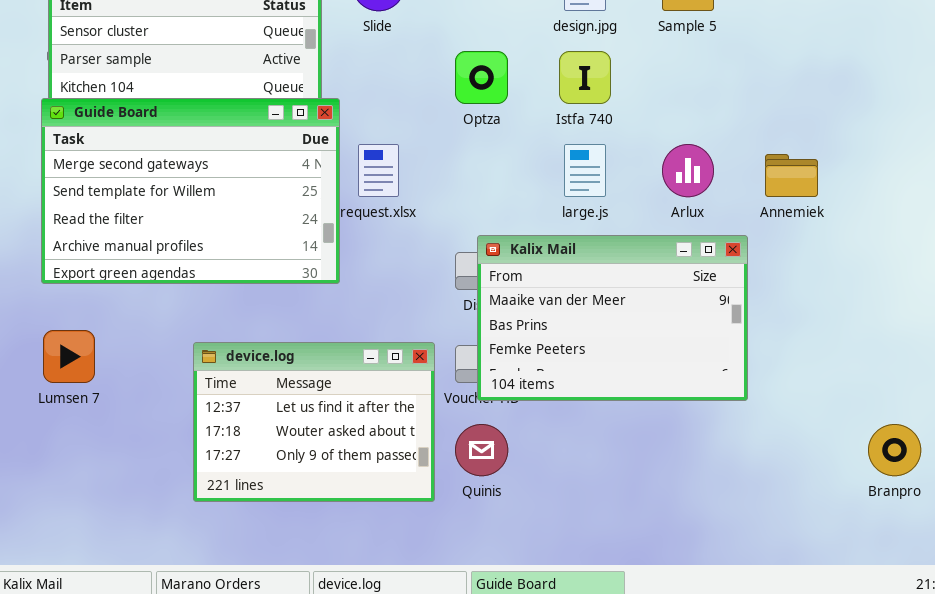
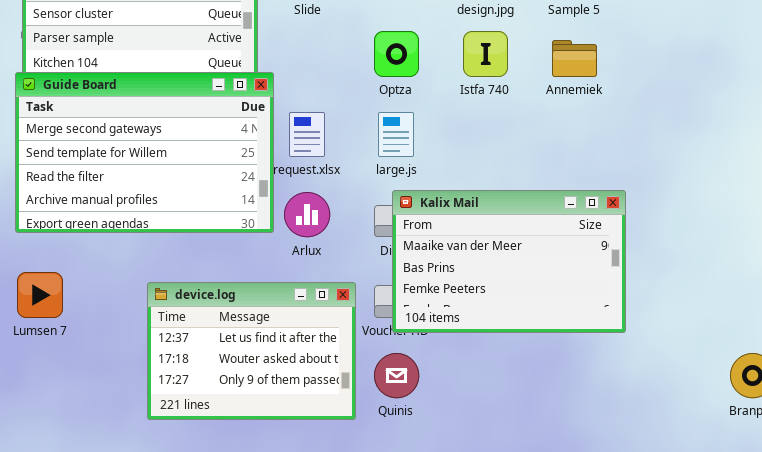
large.js: [564,144,606,197] -> [378,112,414,157], moved
Arlux: [662,144,714,197] -> [284,192,330,237], moved
Annemiek: [765,154,818,197] -> [552,40,597,77], moved

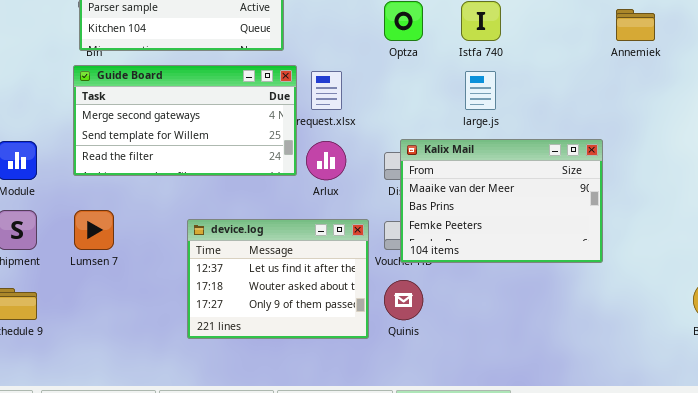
Annemiek: [552,40,597,77] -> [616,9,655,41], moved
Guide Board: [15,72,274,233] -> [73,65,297,176], resized
large.js: [378,112,414,157] -> [465,71,496,110], moved

